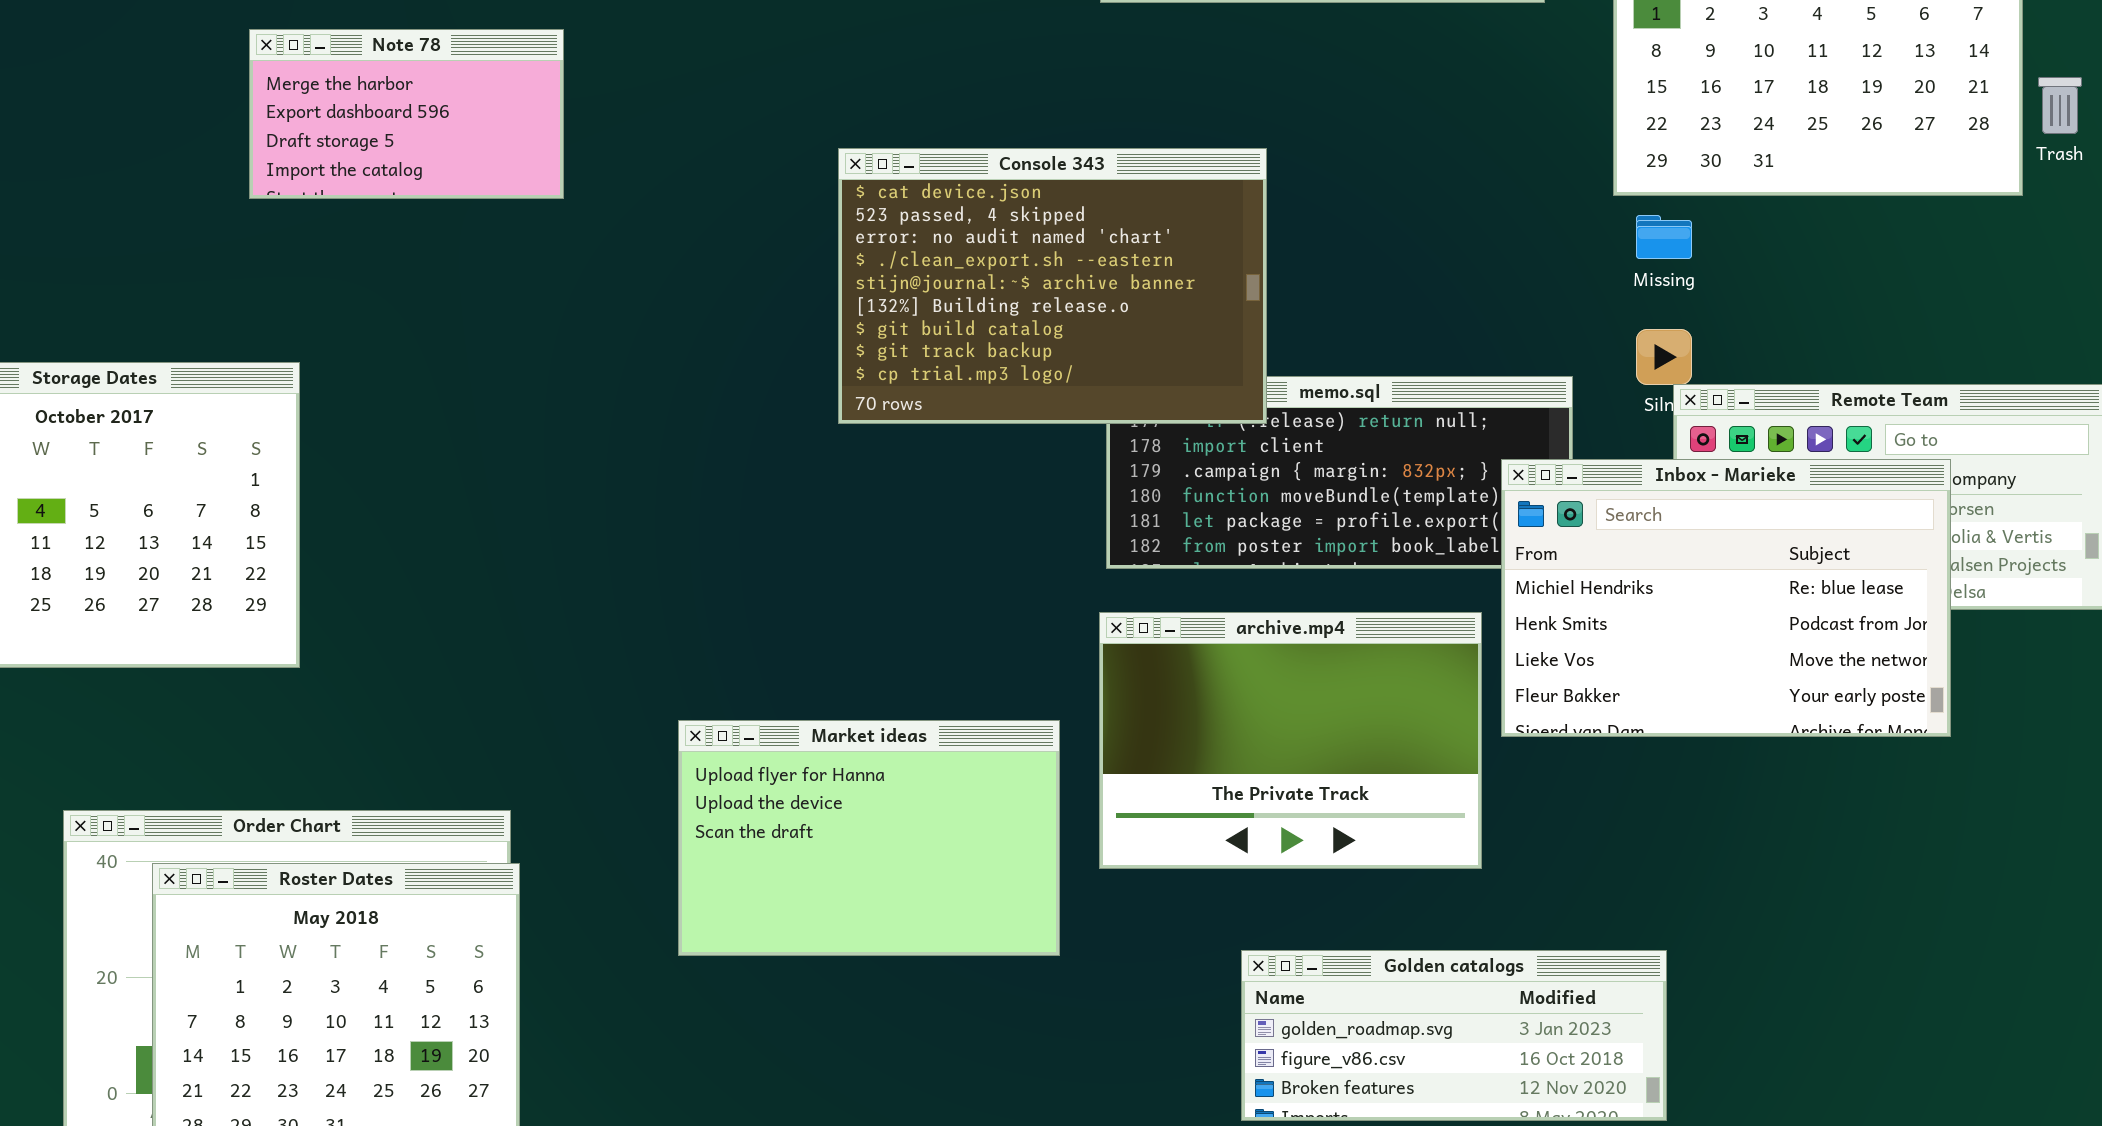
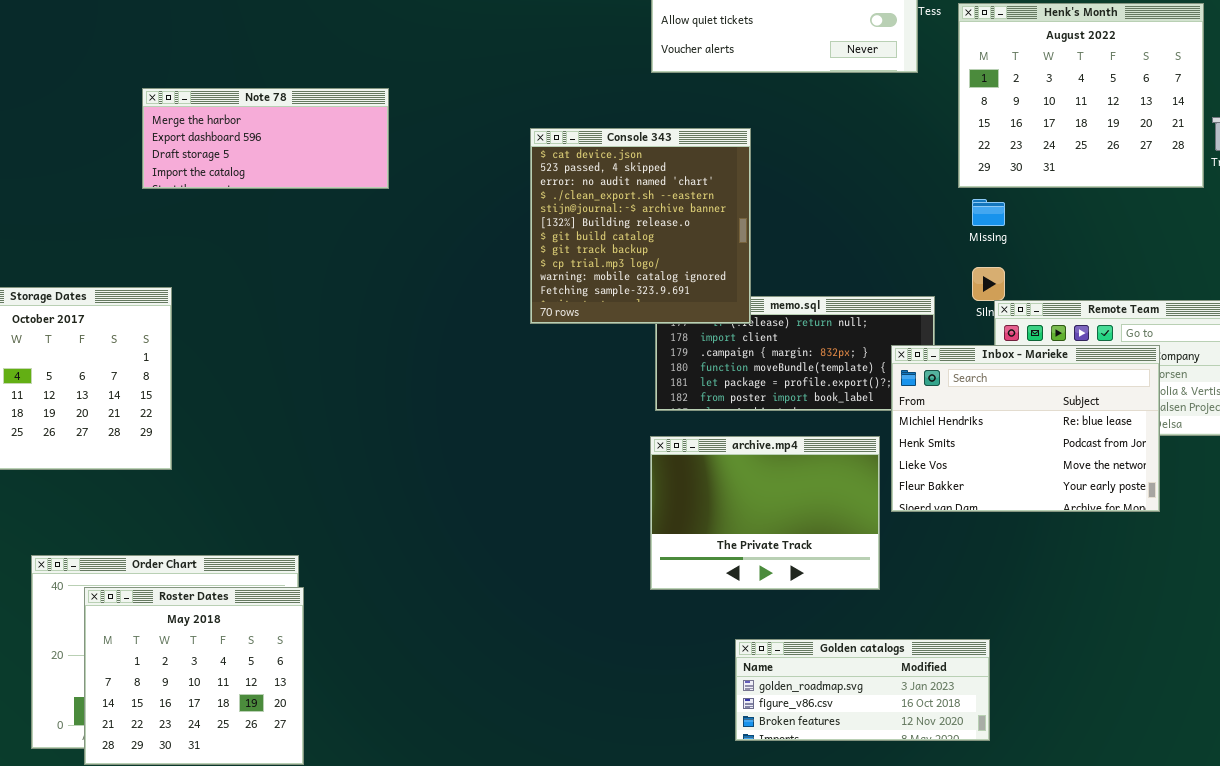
Note 78: [249,29,564,199] -> [142,88,389,189], resized
Console 343: [838,148,1267,424] -> [530,128,751,324], resized
Market ideas: [678,720,1060,956] -> none, closed

